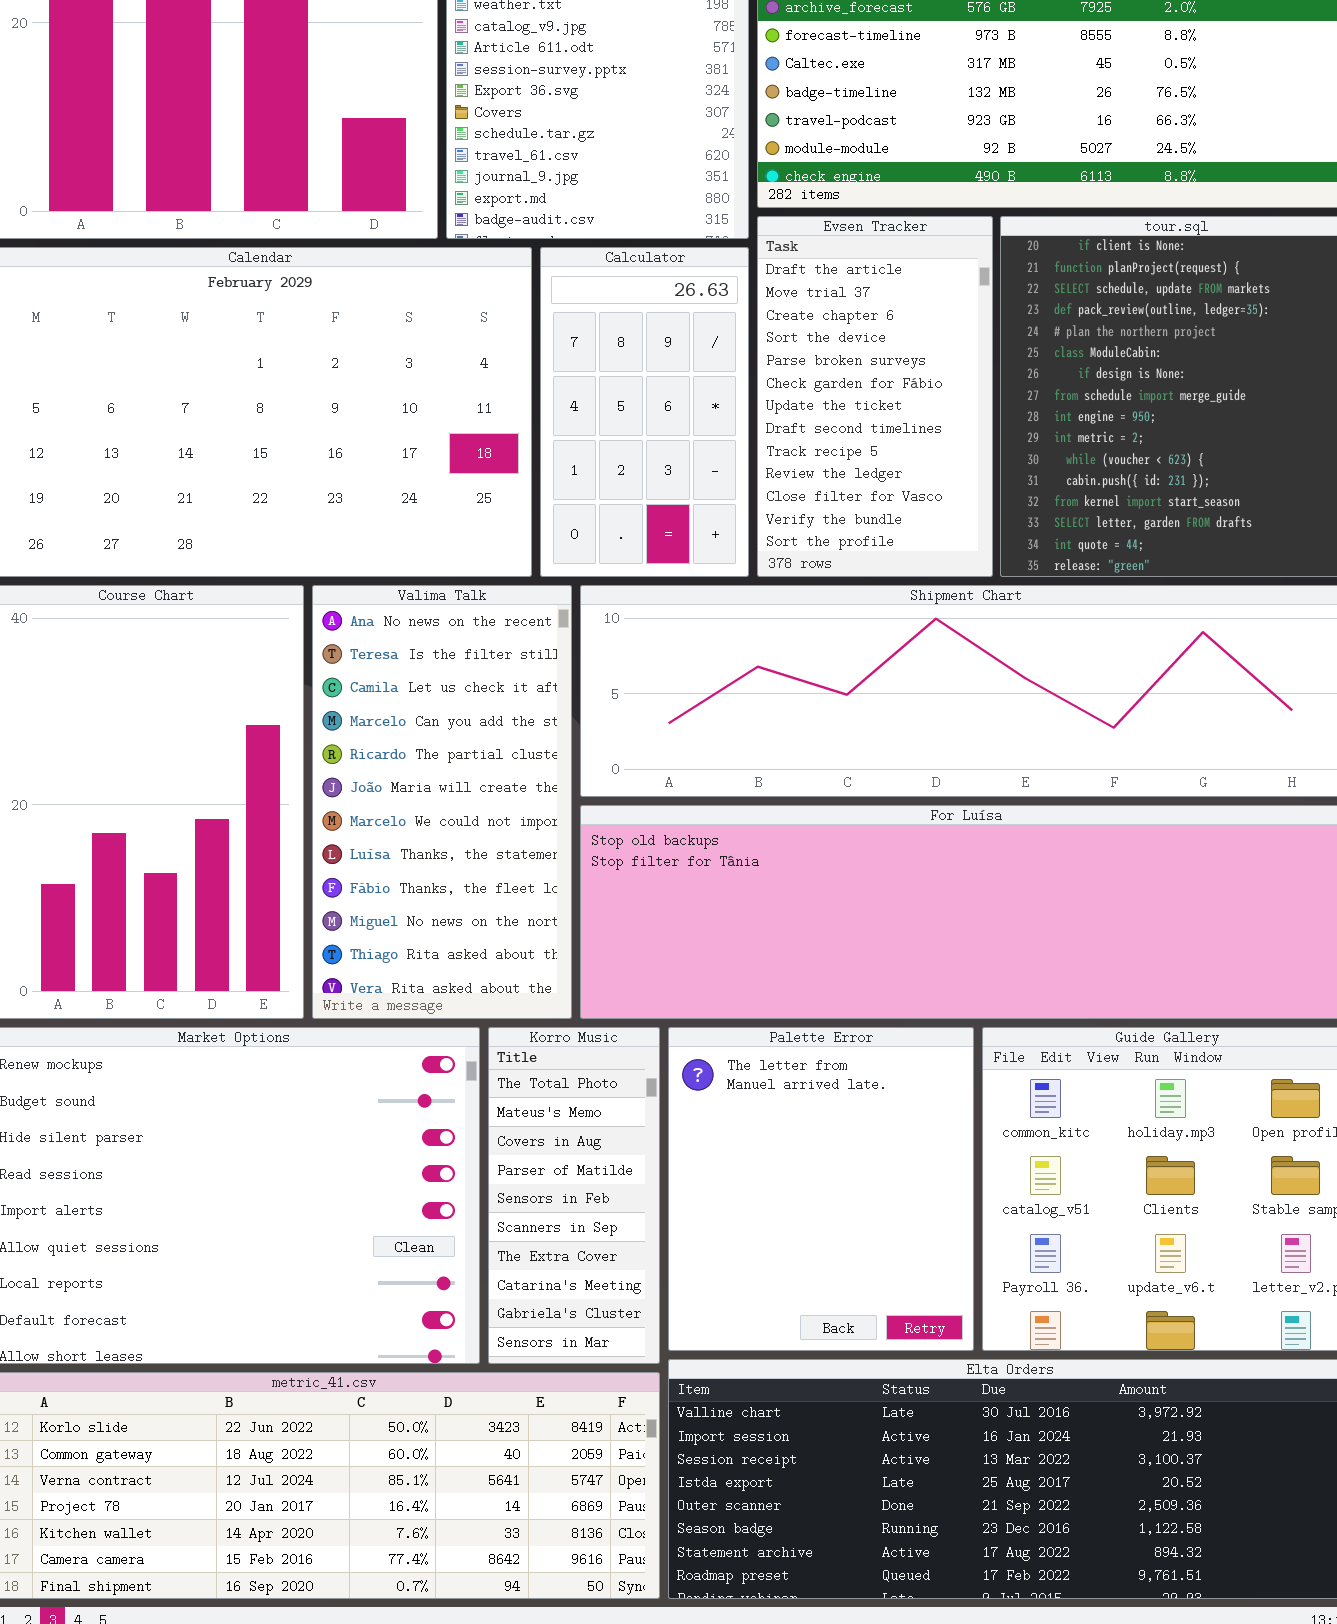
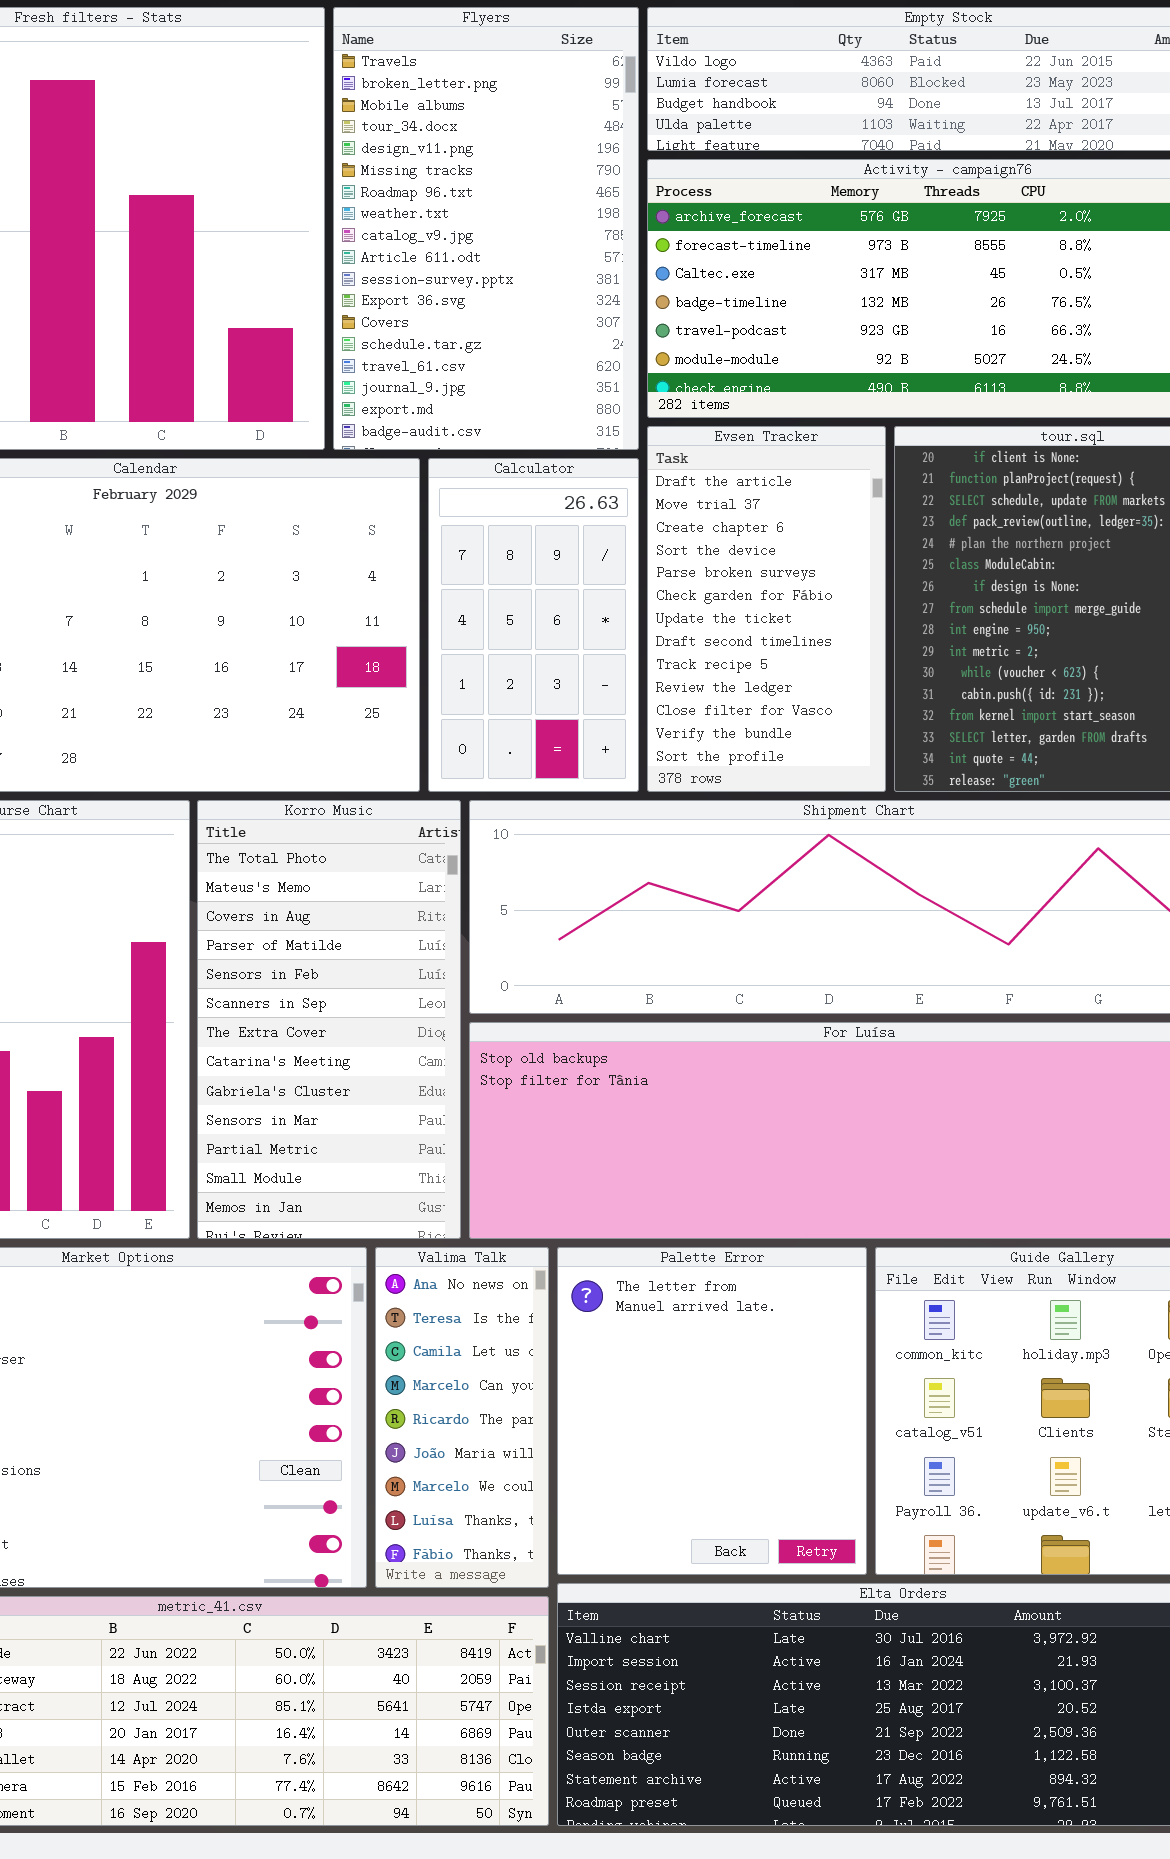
Valima Talk: [312,585,572,1019] -> [375,1247,549,1588], moved, resized
Korro Music: [488,1027,660,1364] -> [197,800,461,1239], moved, resized

